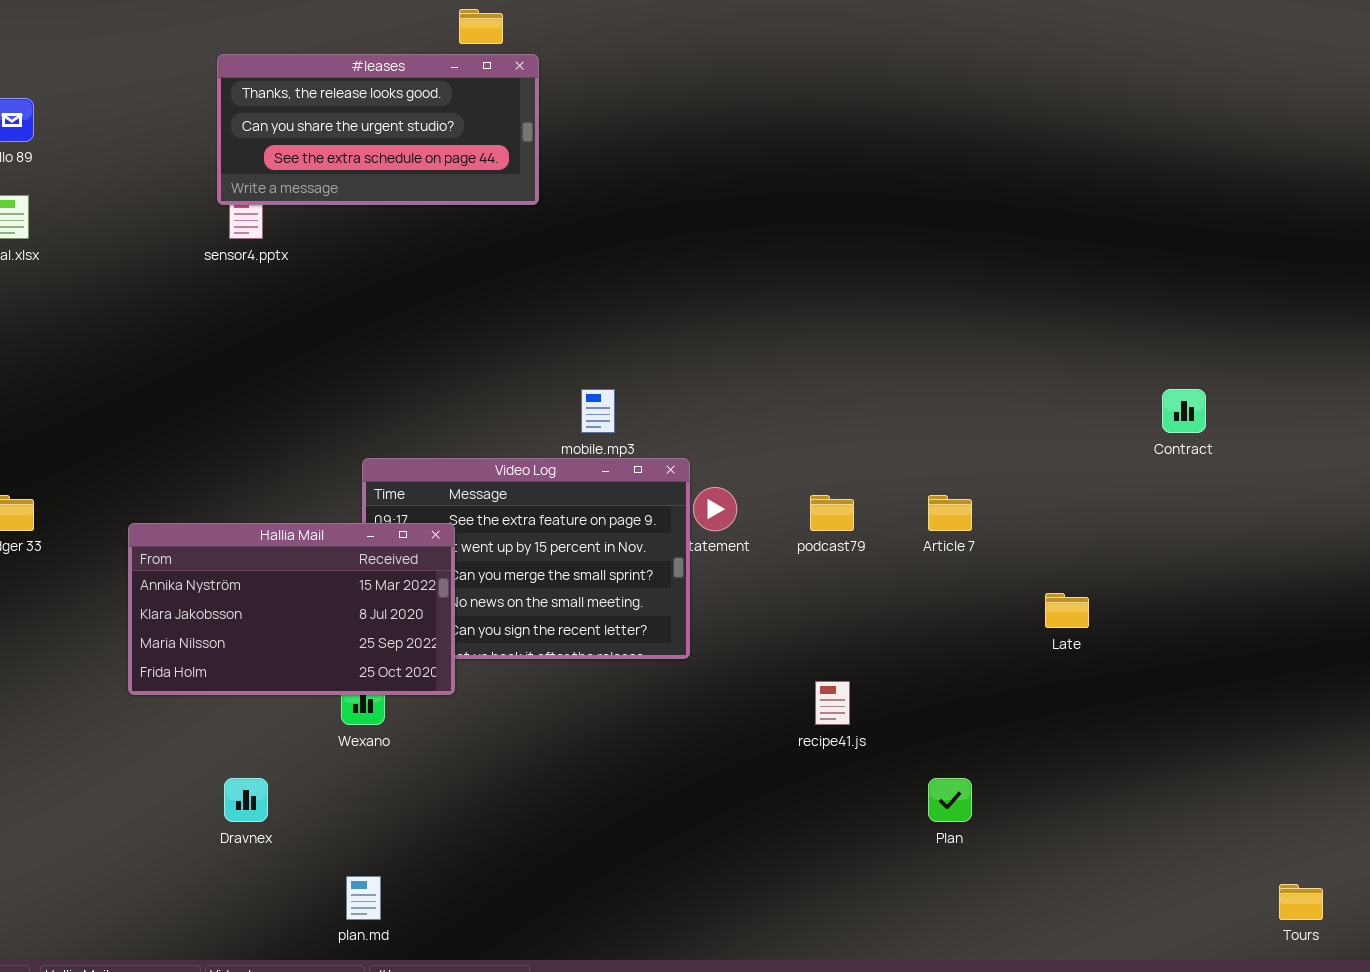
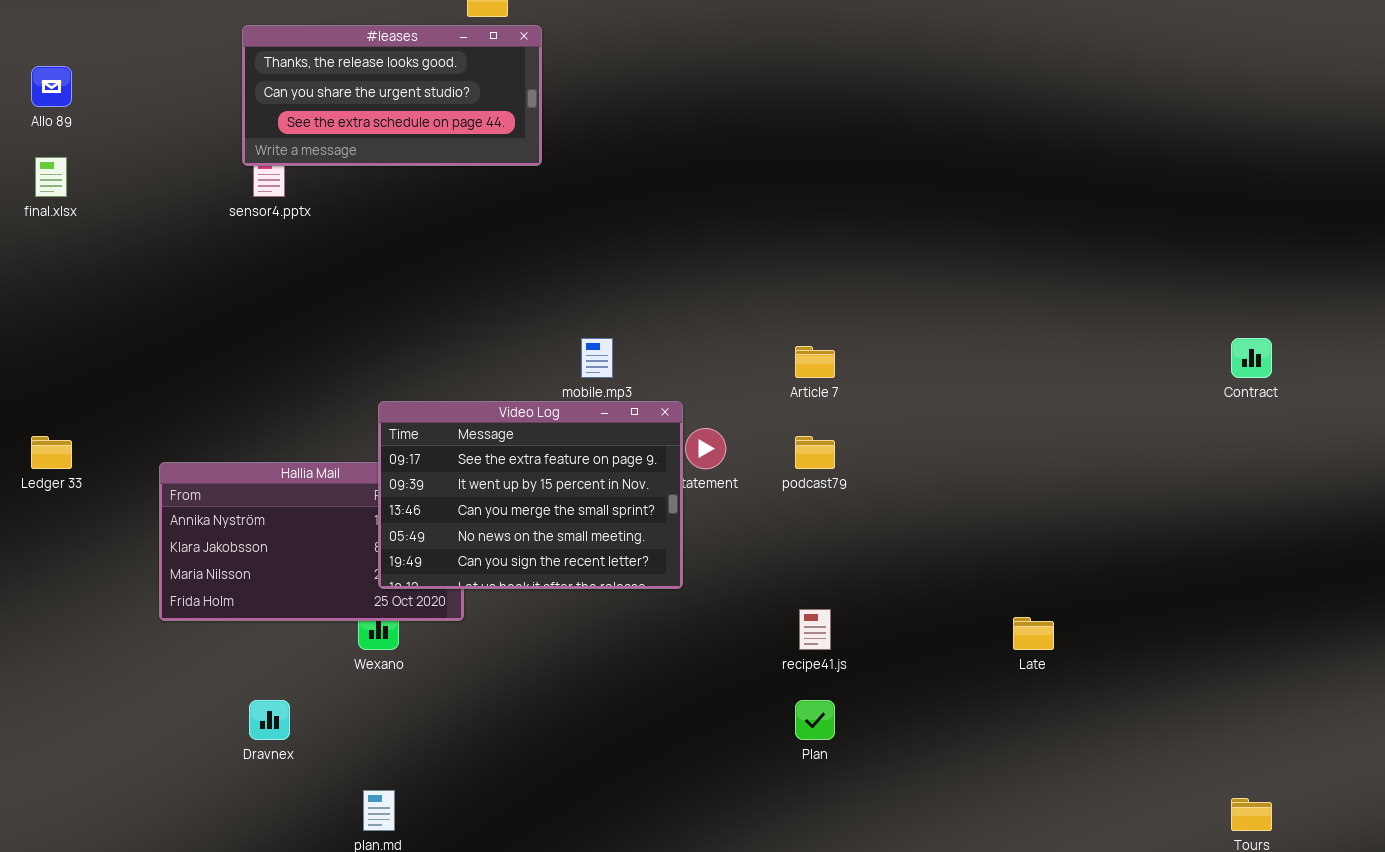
Contract: [1162,389,1206,433] -> [1231,338,1272,378], moved
Video Log: [362,458,690,659] -> [378,401,683,589], raised
Article 7: [928,495,972,531] -> [795,346,835,378], moved
Late: [1045,593,1089,628] -> [1013,617,1054,650], moved
Plan: [928,778,972,822] -> [795,700,835,740], moved

